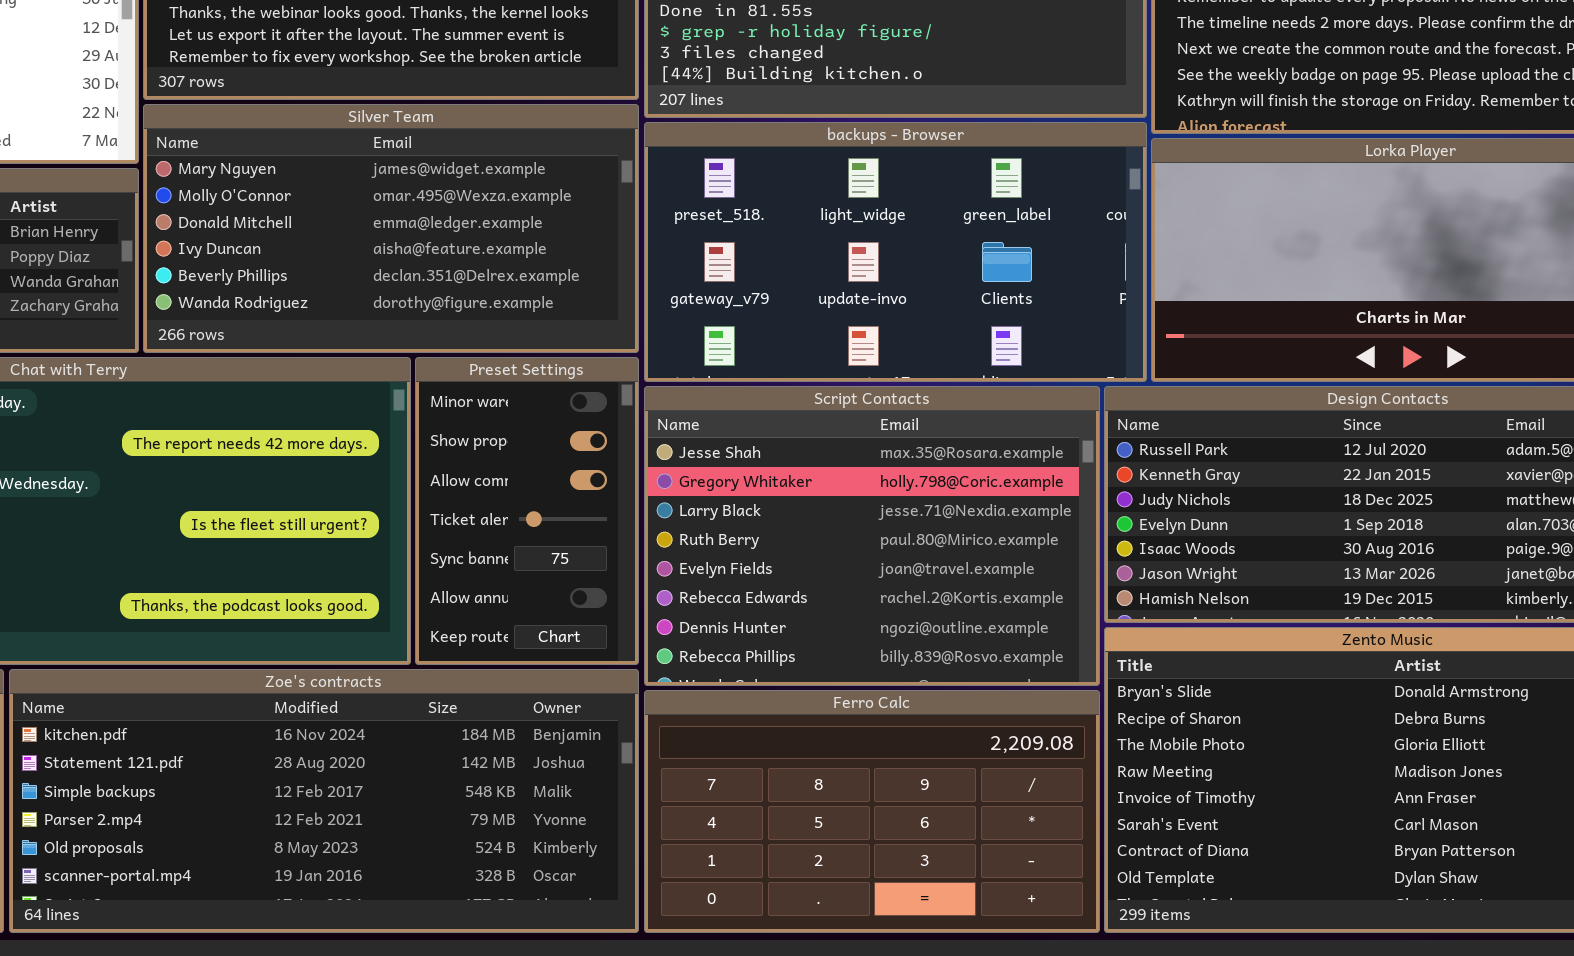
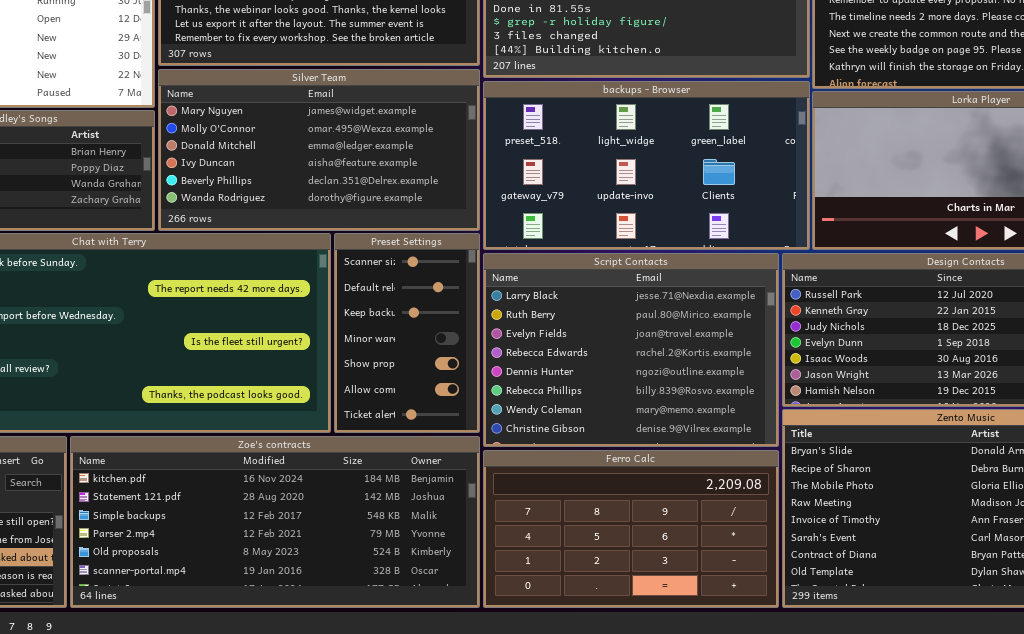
Preset Settings: [415,357,639,665] -> [334,233,480,433], scrolled up 3 rows
Script Contacts: [644,386,1100,686] -> [483,253,779,447], scrolled down 2 rows

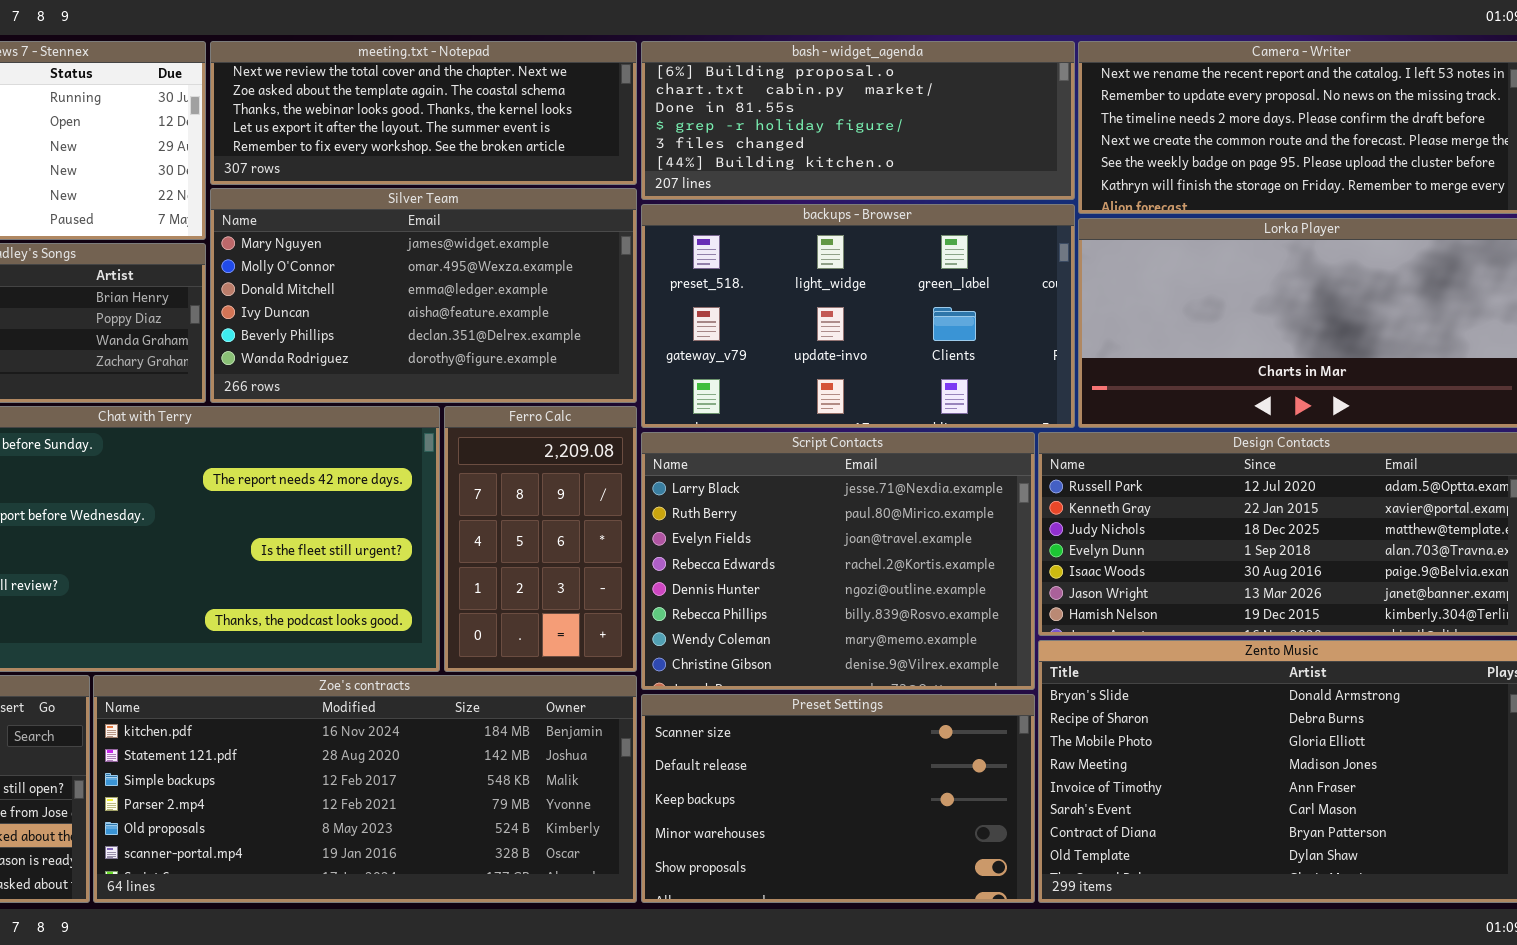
Preset Settings: [334,233,480,433] -> [641,694,1035,903], moved, resized
Ferro Calc: [483,450,779,608] -> [444,406,637,672], moved, resized

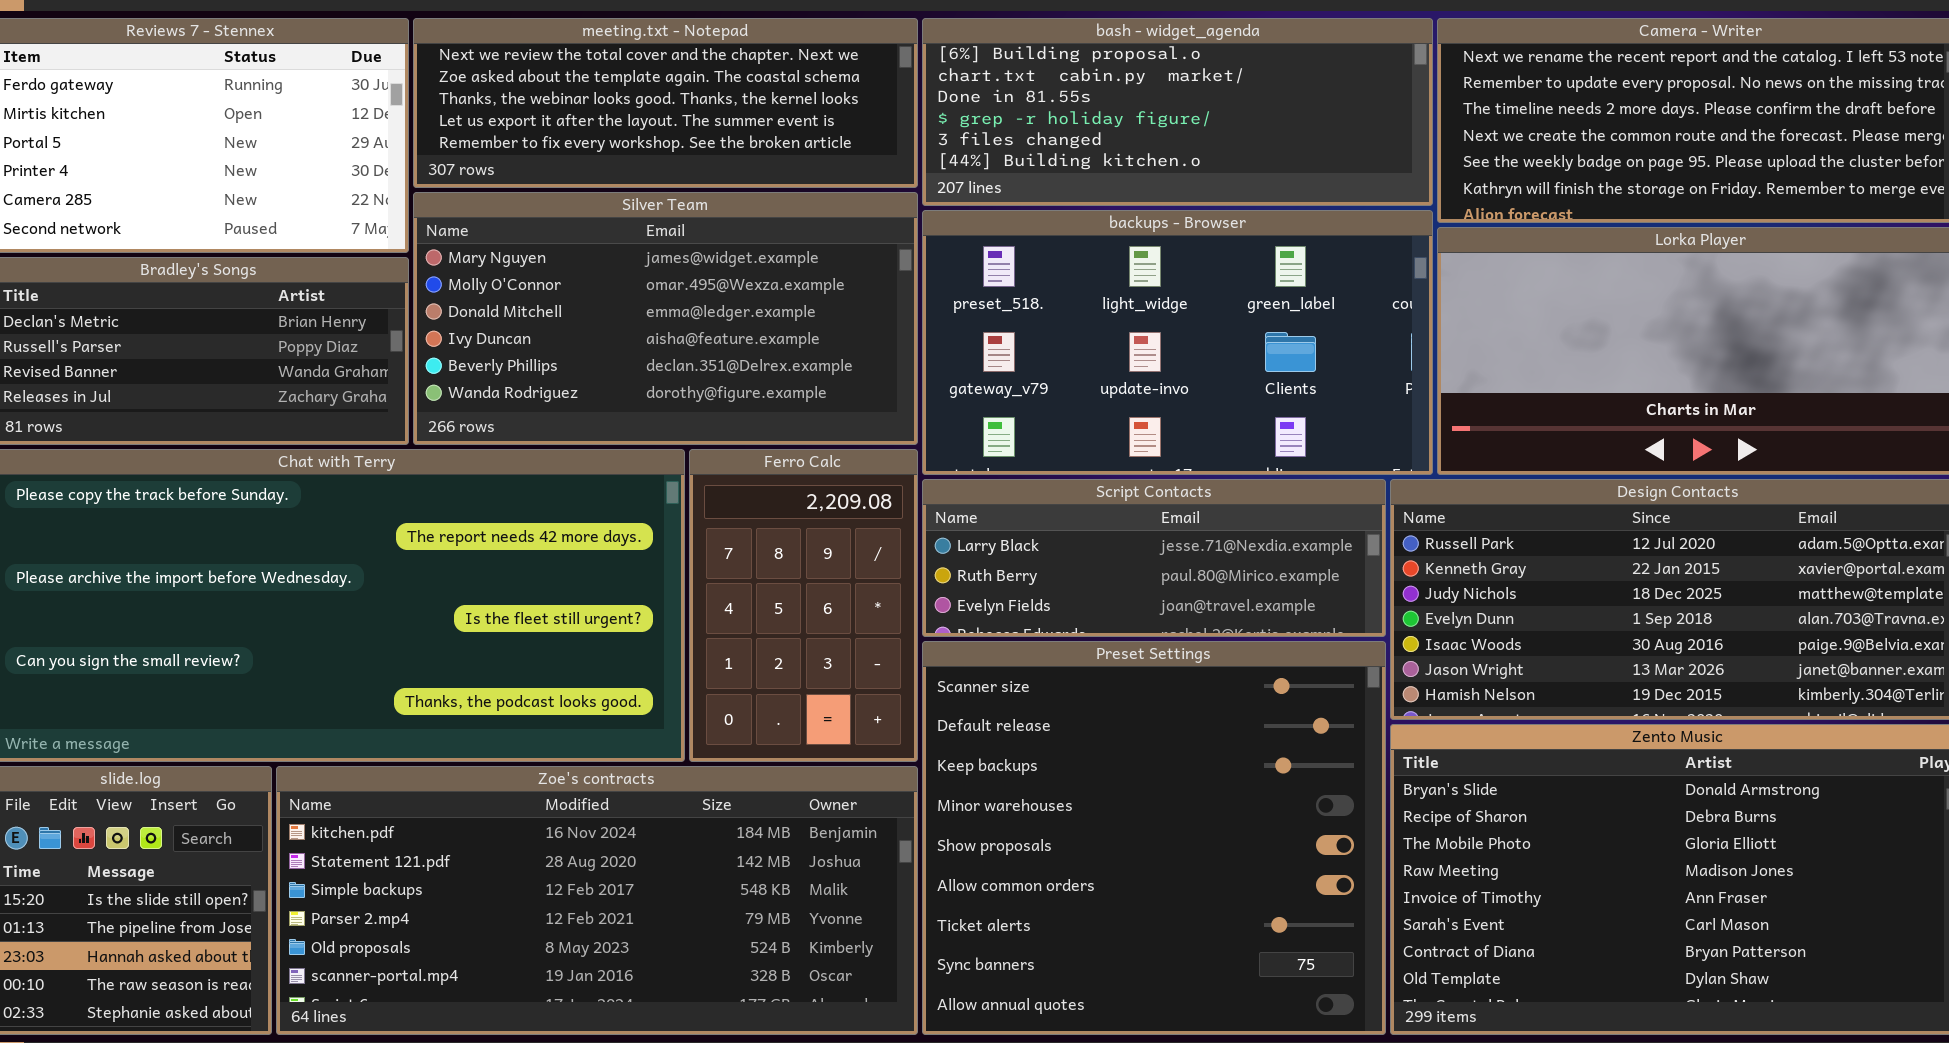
Script Contacts: [641,432,1035,690] -> [922,479,1386,637], resized
Preset Settings: [641,694,1035,903] -> [922,641,1386,1035], resized

